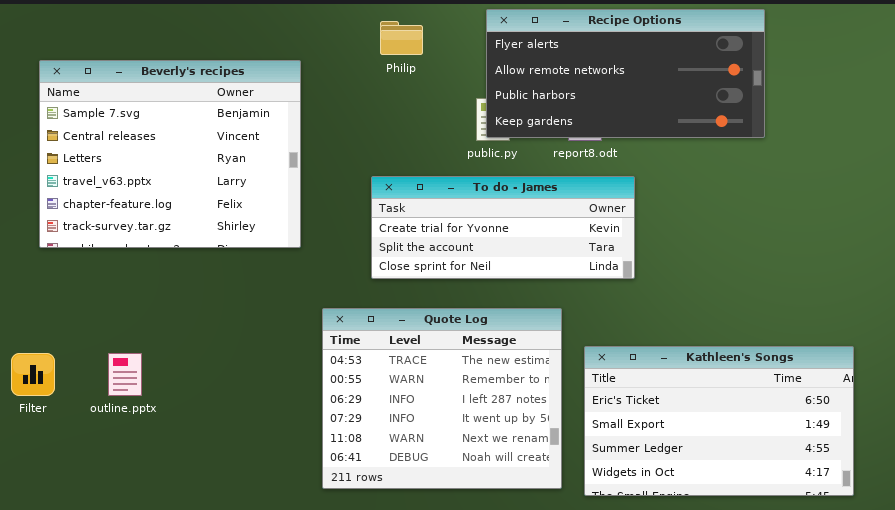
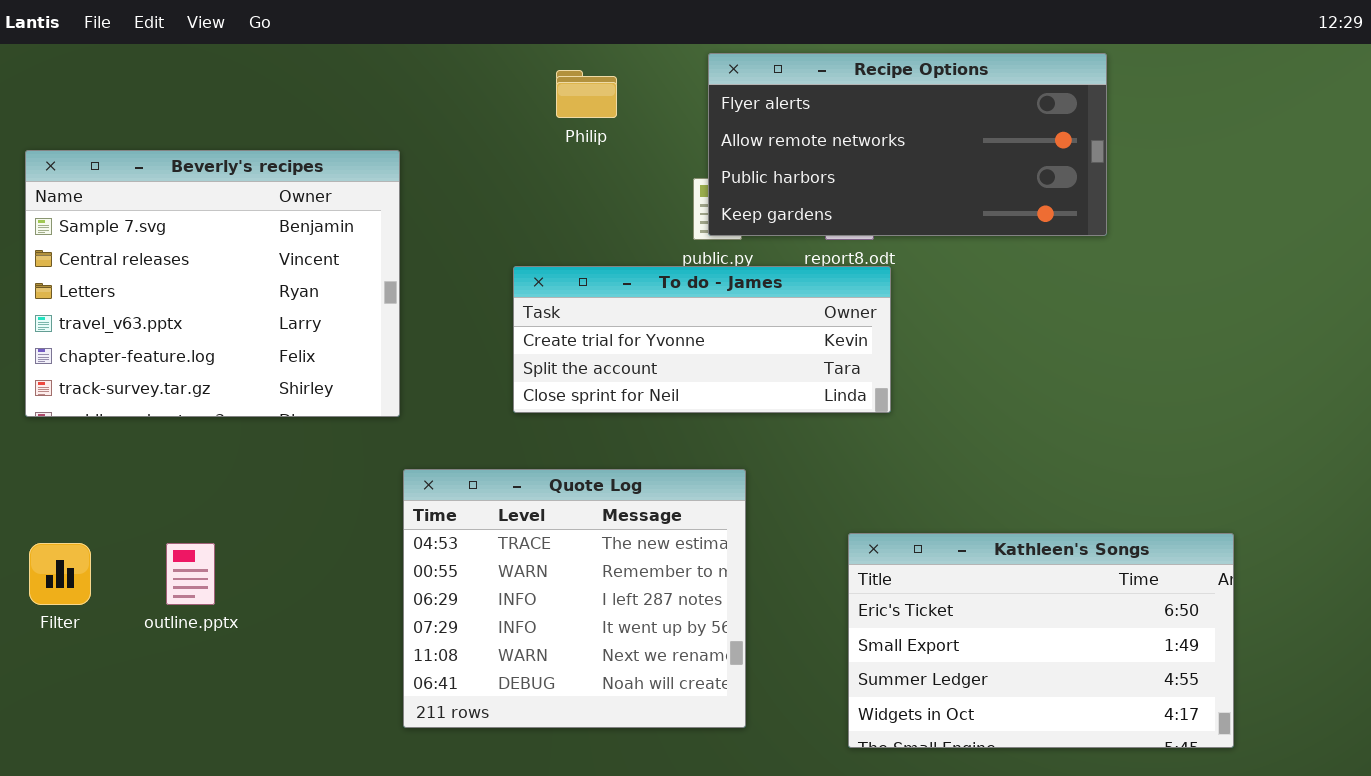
Beverly's recipes: [39,60,301,248] -> [25,150,400,417], moved
To do - James: [371,176,635,279] -> [513,266,891,413], moved
Quote Log: [322,308,562,489] -> [403,469,746,728], moved

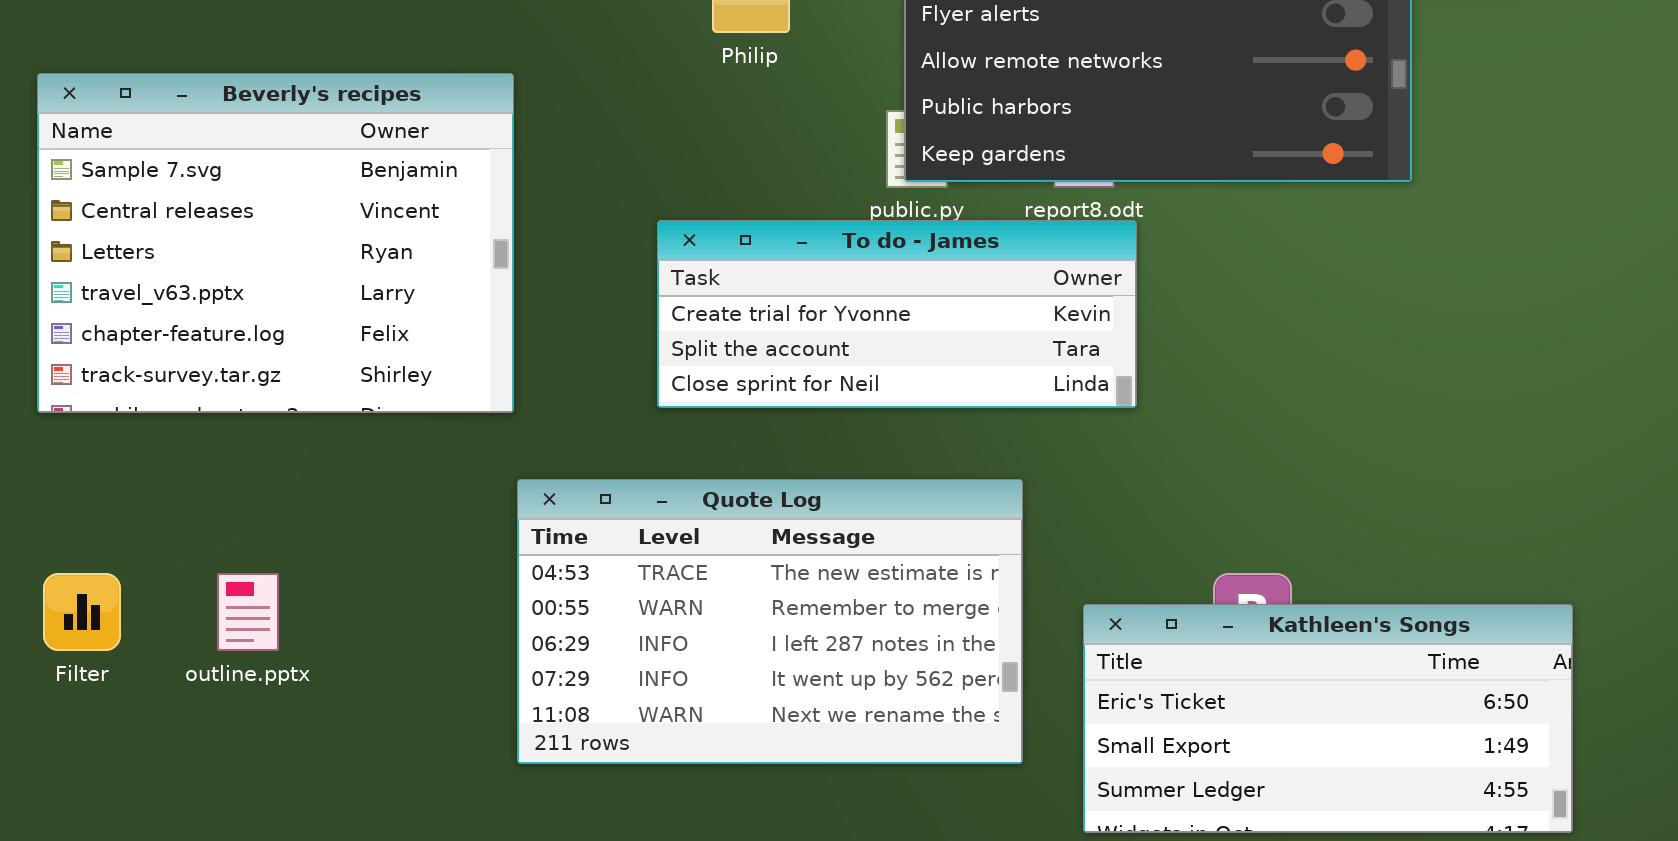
Quote Log: [403,469,746,728] -> [517,479,1023,764], resized
Kathleen's Songs: [848,533,1234,748] -> [1083,604,1573,833], resized

